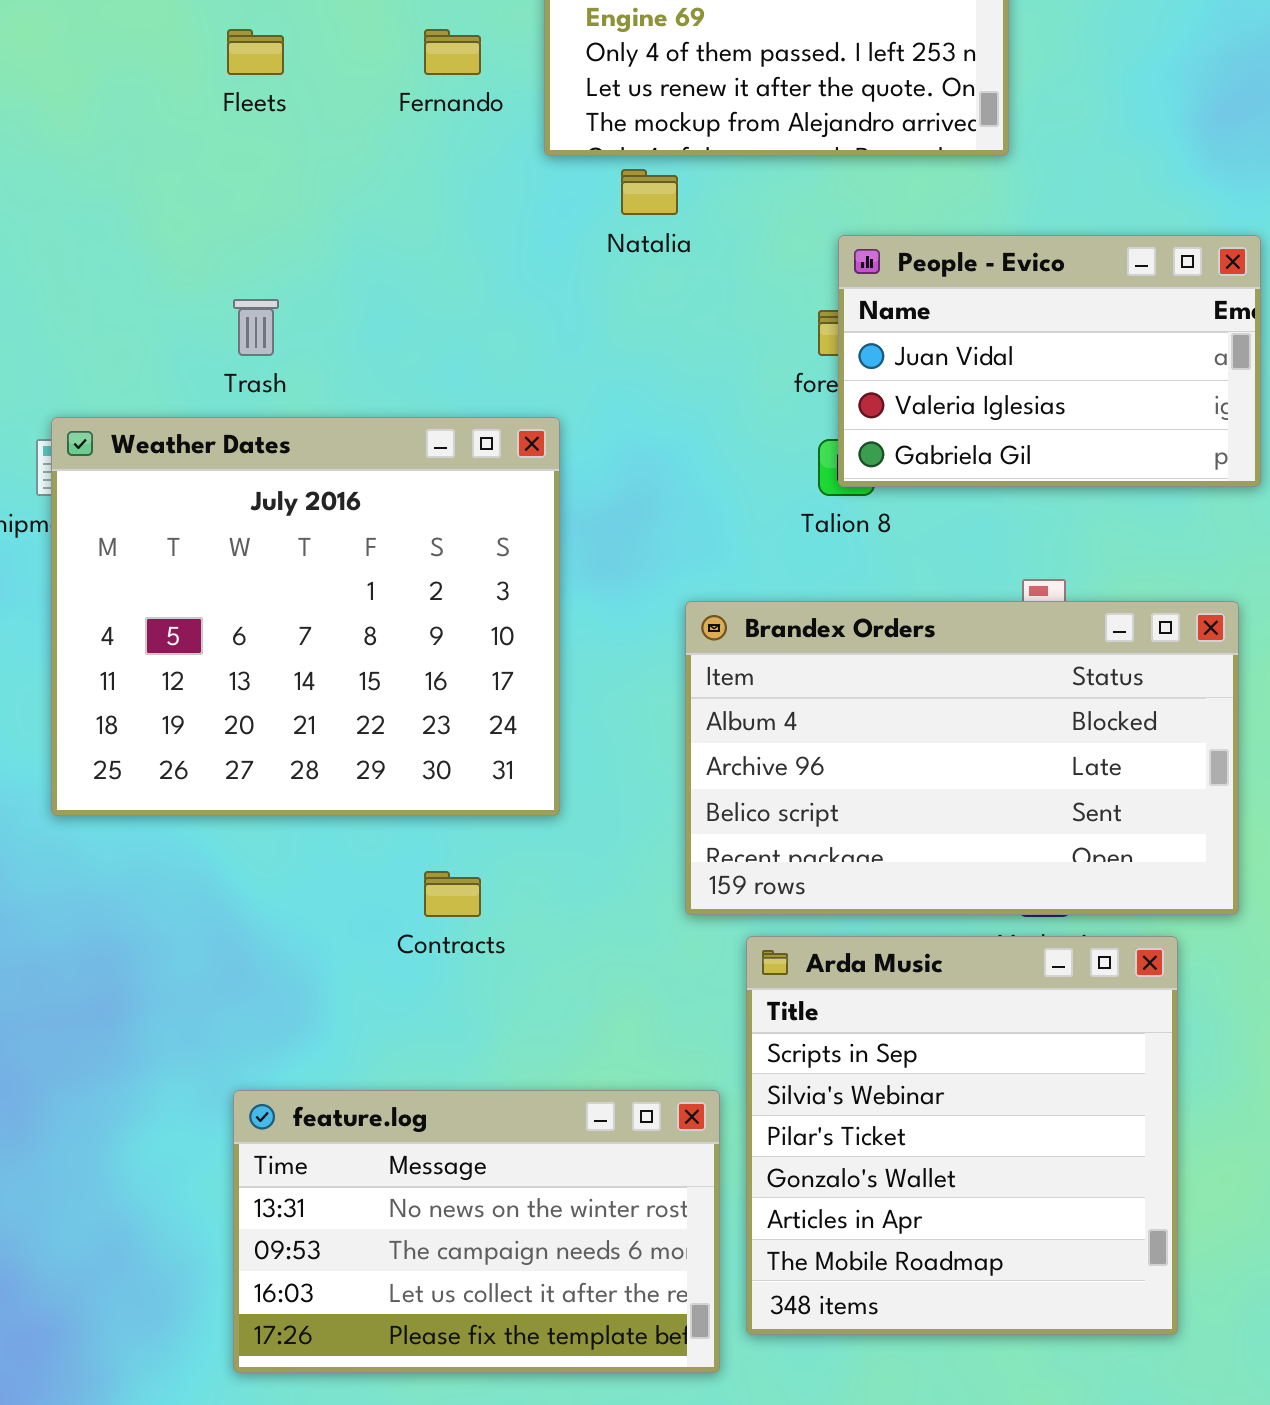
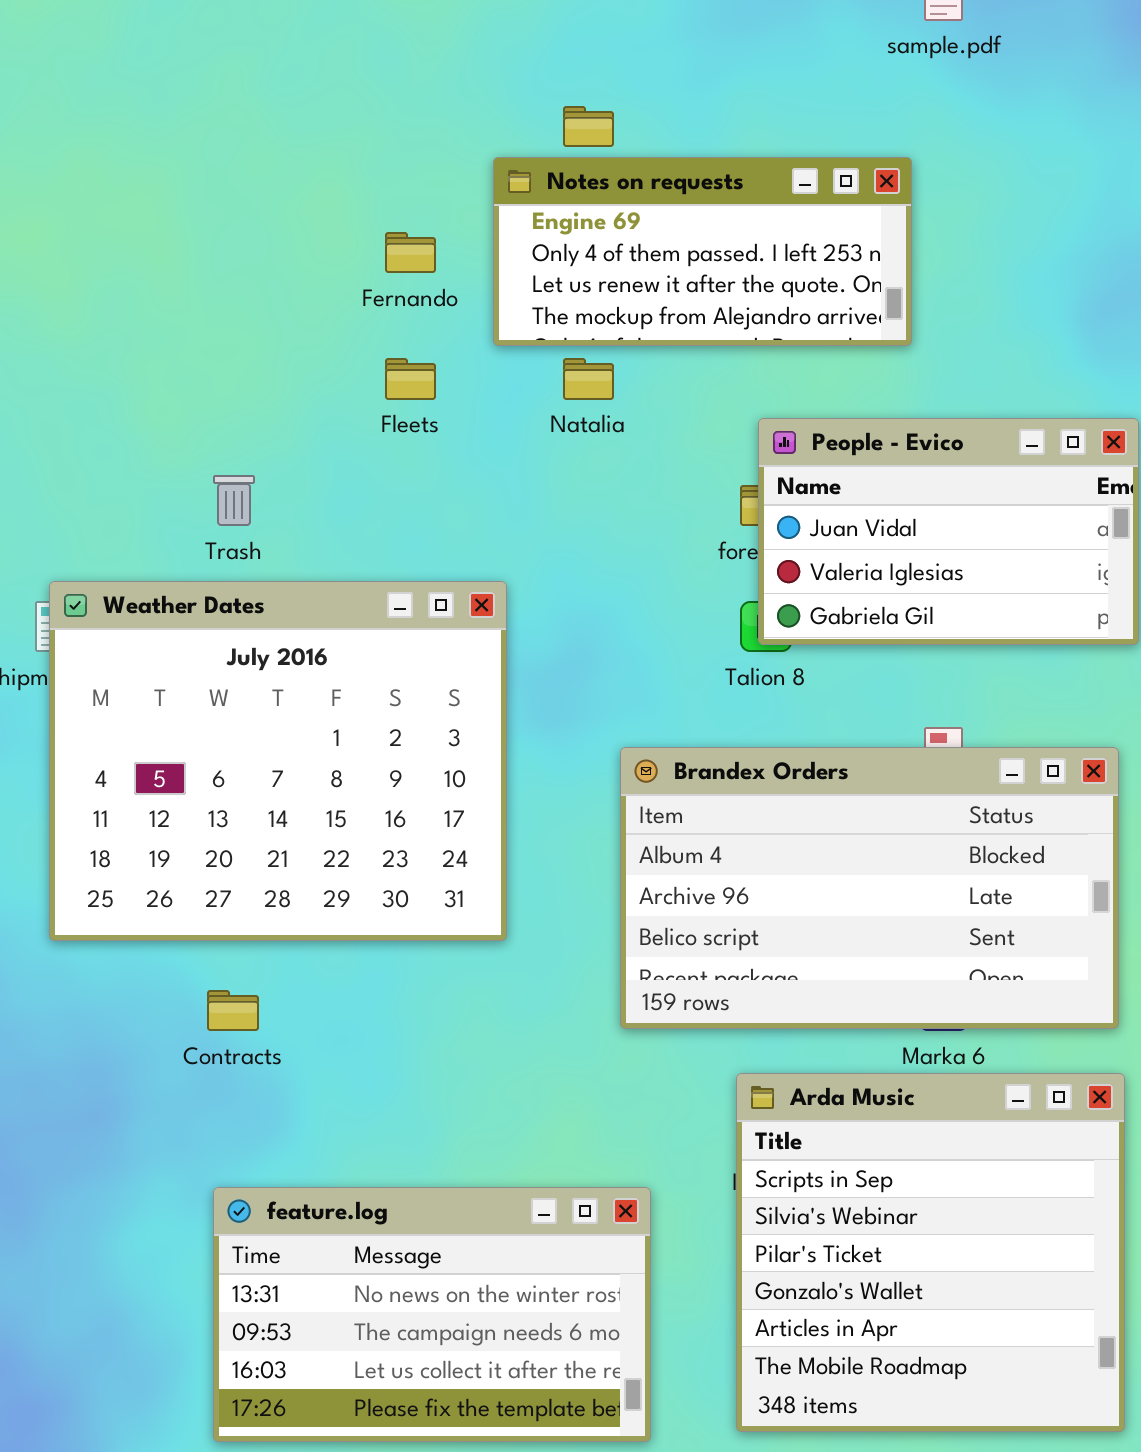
Fleets: [227,29,284,75] -> [385,358,436,400], moved
Contracts: [424,871,481,917] -> [207,990,259,1031], moved
Arda Music: [746,936,1178,1335] -> [736,1073,1125,1432], moved

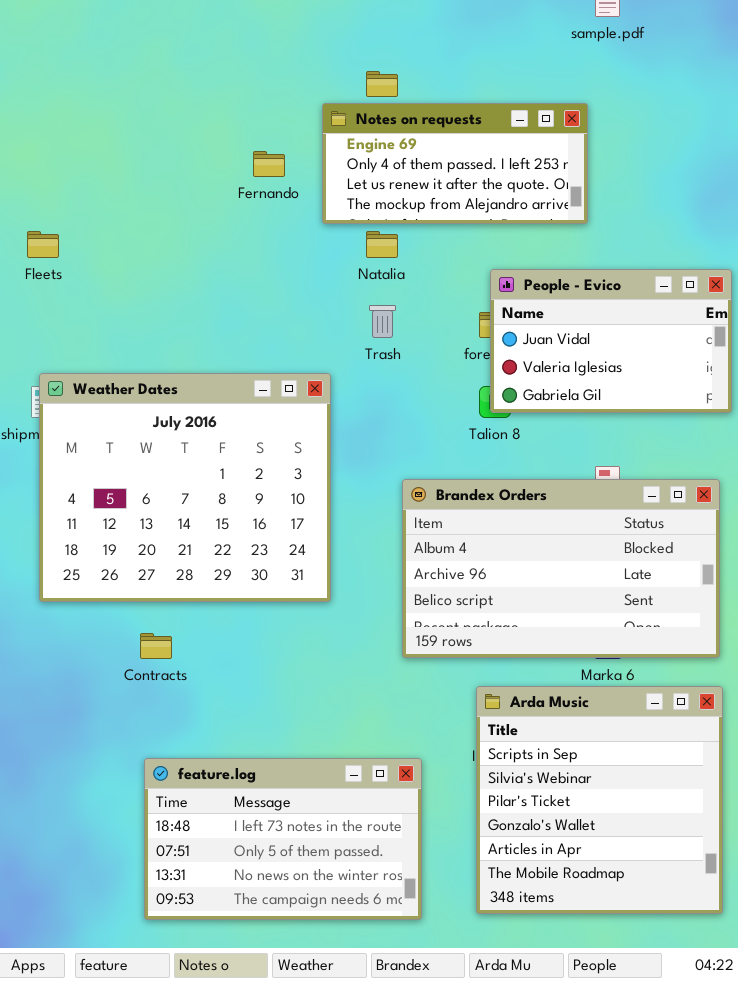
Fleets: [385,358,436,400] -> [27,231,59,258], moved
Trash: [213,475,255,526] -> [369,305,396,338], moved
feature.log: [213,1187,651,1442] -> [144,758,422,920], scrolled up 2 rows

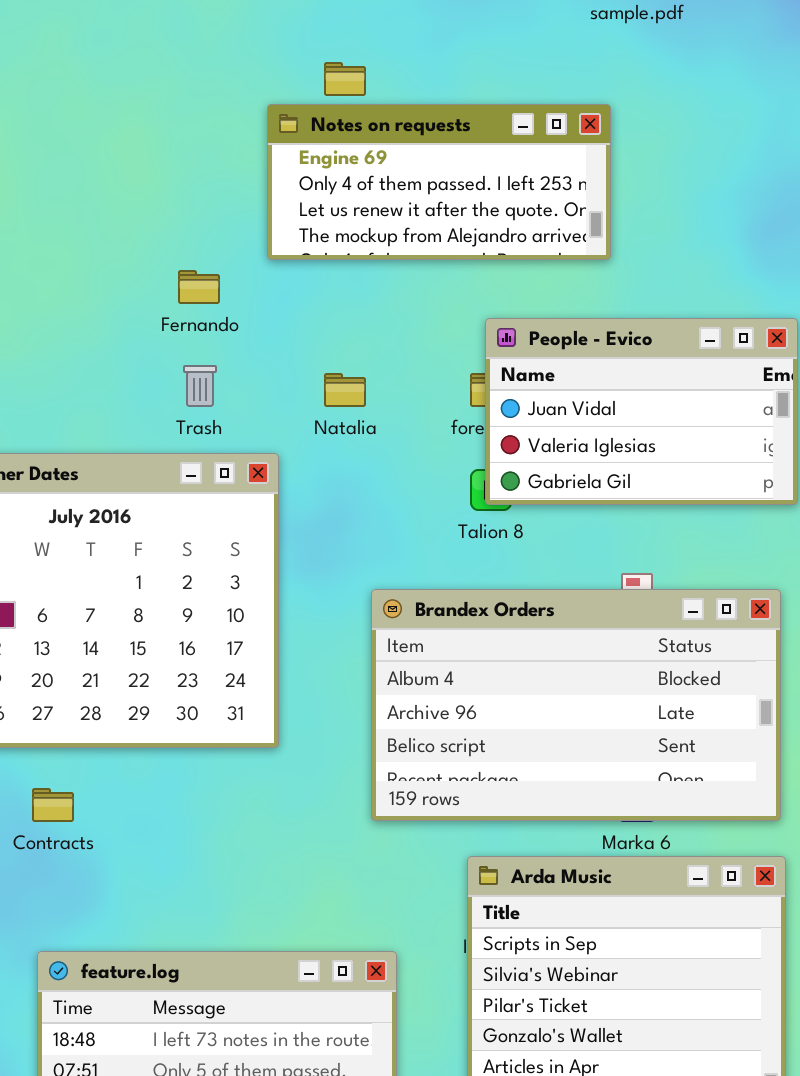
Fernando: [253,151,285,177] -> [178,270,220,304], moved
Natalia: [366,231,398,258] -> [324,373,366,407], moved
Trash: [369,305,396,338] -> [183,365,217,407], moved

